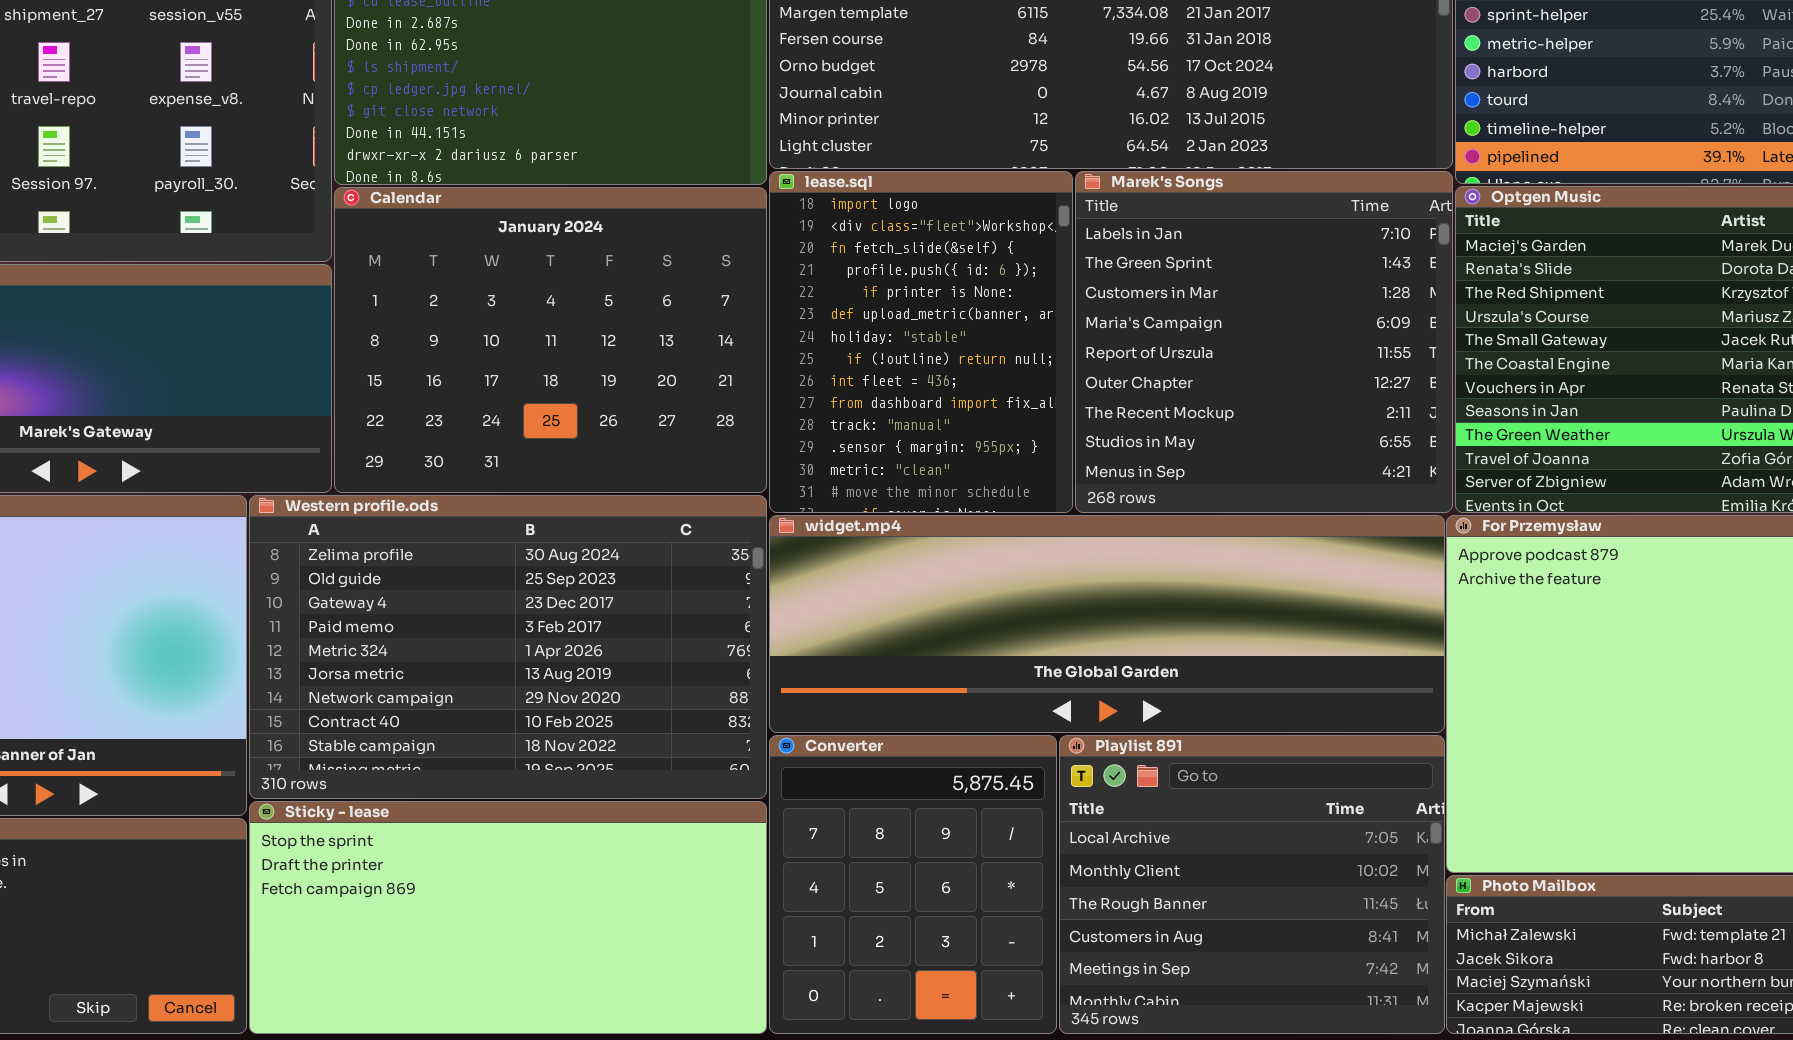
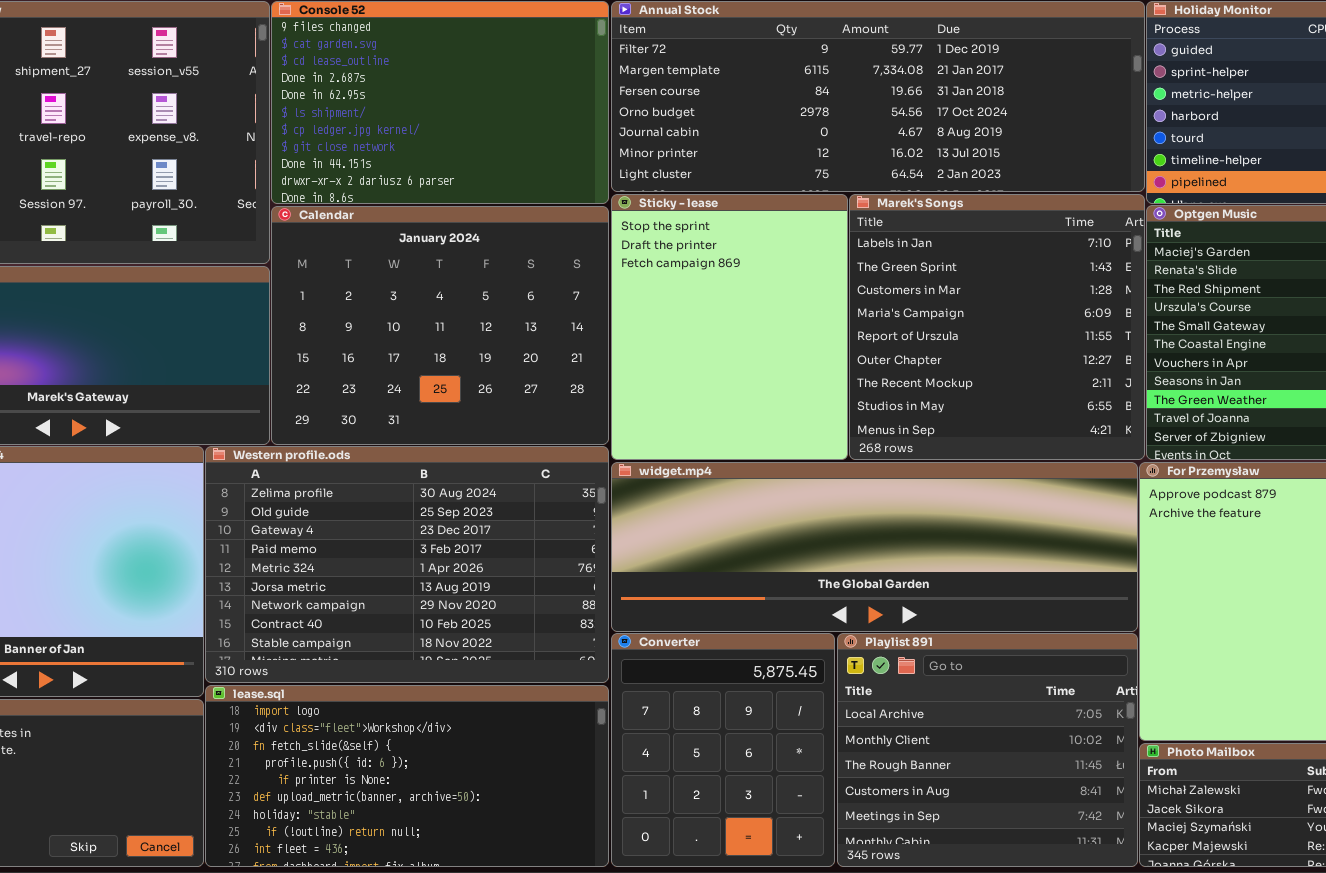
lease.sql: [769,171,1073,513] -> [205,685,609,867], moved, resized
Sticky - lease: [249,801,767,1034] -> [611,194,848,460], moved, resized

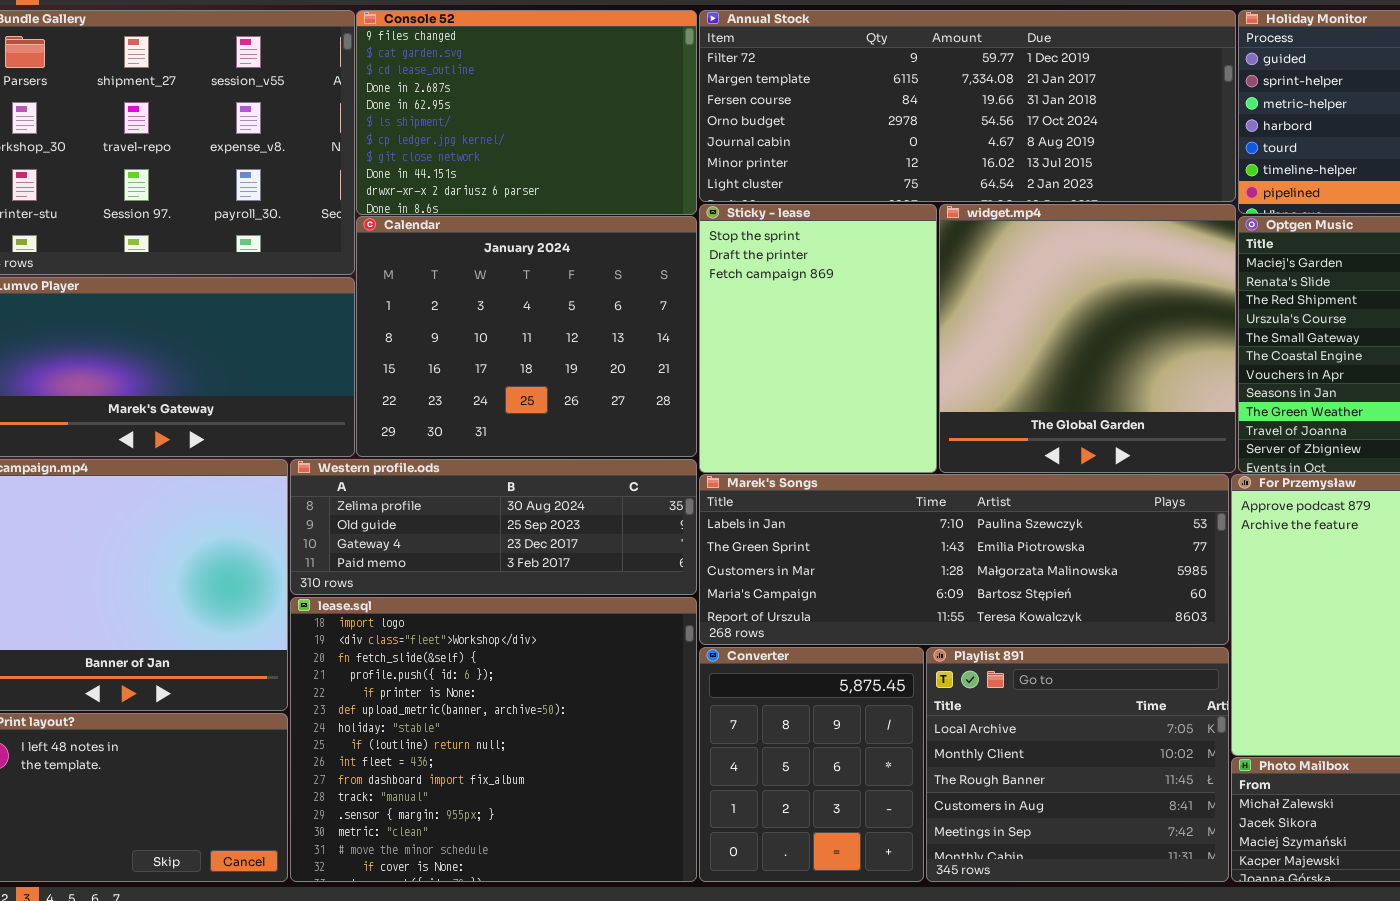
Marek's Songs: [849,194,1145,460] -> [699,474,1229,645], moved, resized
Western profile.ods: [205,446,609,683] -> [290,459,697,595], resized
widget.mp4: [611,462,1138,632] -> [939,204,1236,473], moved, resized
lease.sql: [205,685,609,867] -> [290,597,697,882], resized

